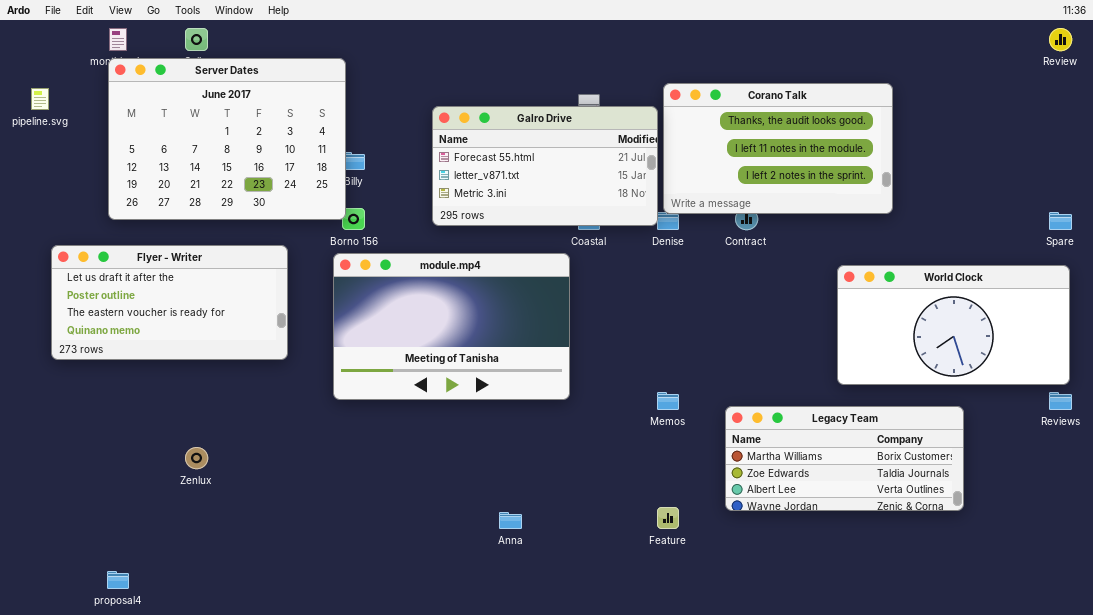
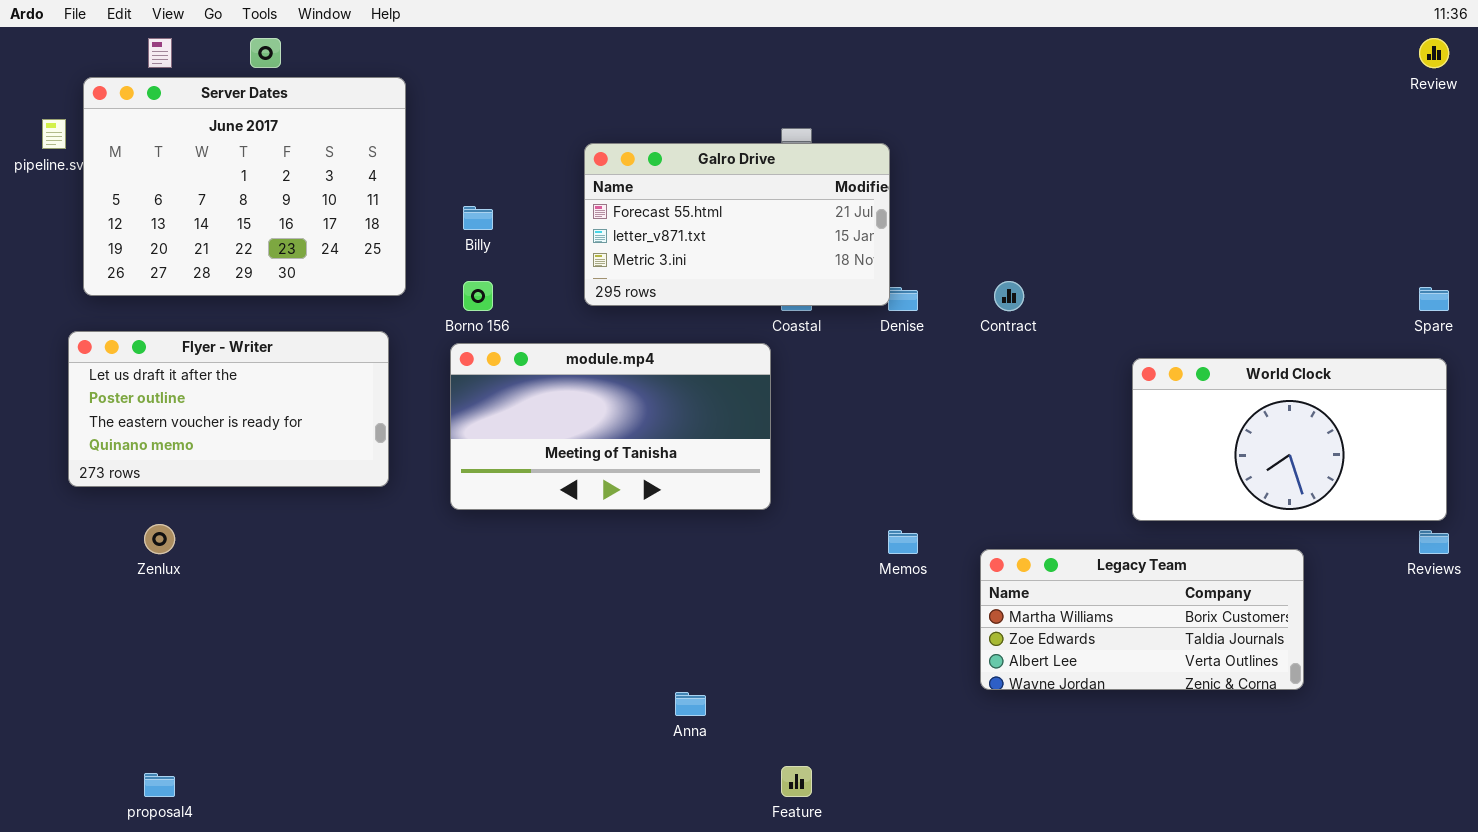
Server Dates: [108,58,346,220] -> [83,77,406,296], moved
Corano Talk: [663,83,893,214] -> none, closed
module.mp4: [333,253,570,400] -> [450,343,771,510], resized
Zenlux: [185,447,208,469] -> [144,524,175,554], moved
Feature: [657,507,679,529] -> [781,766,812,797], moved

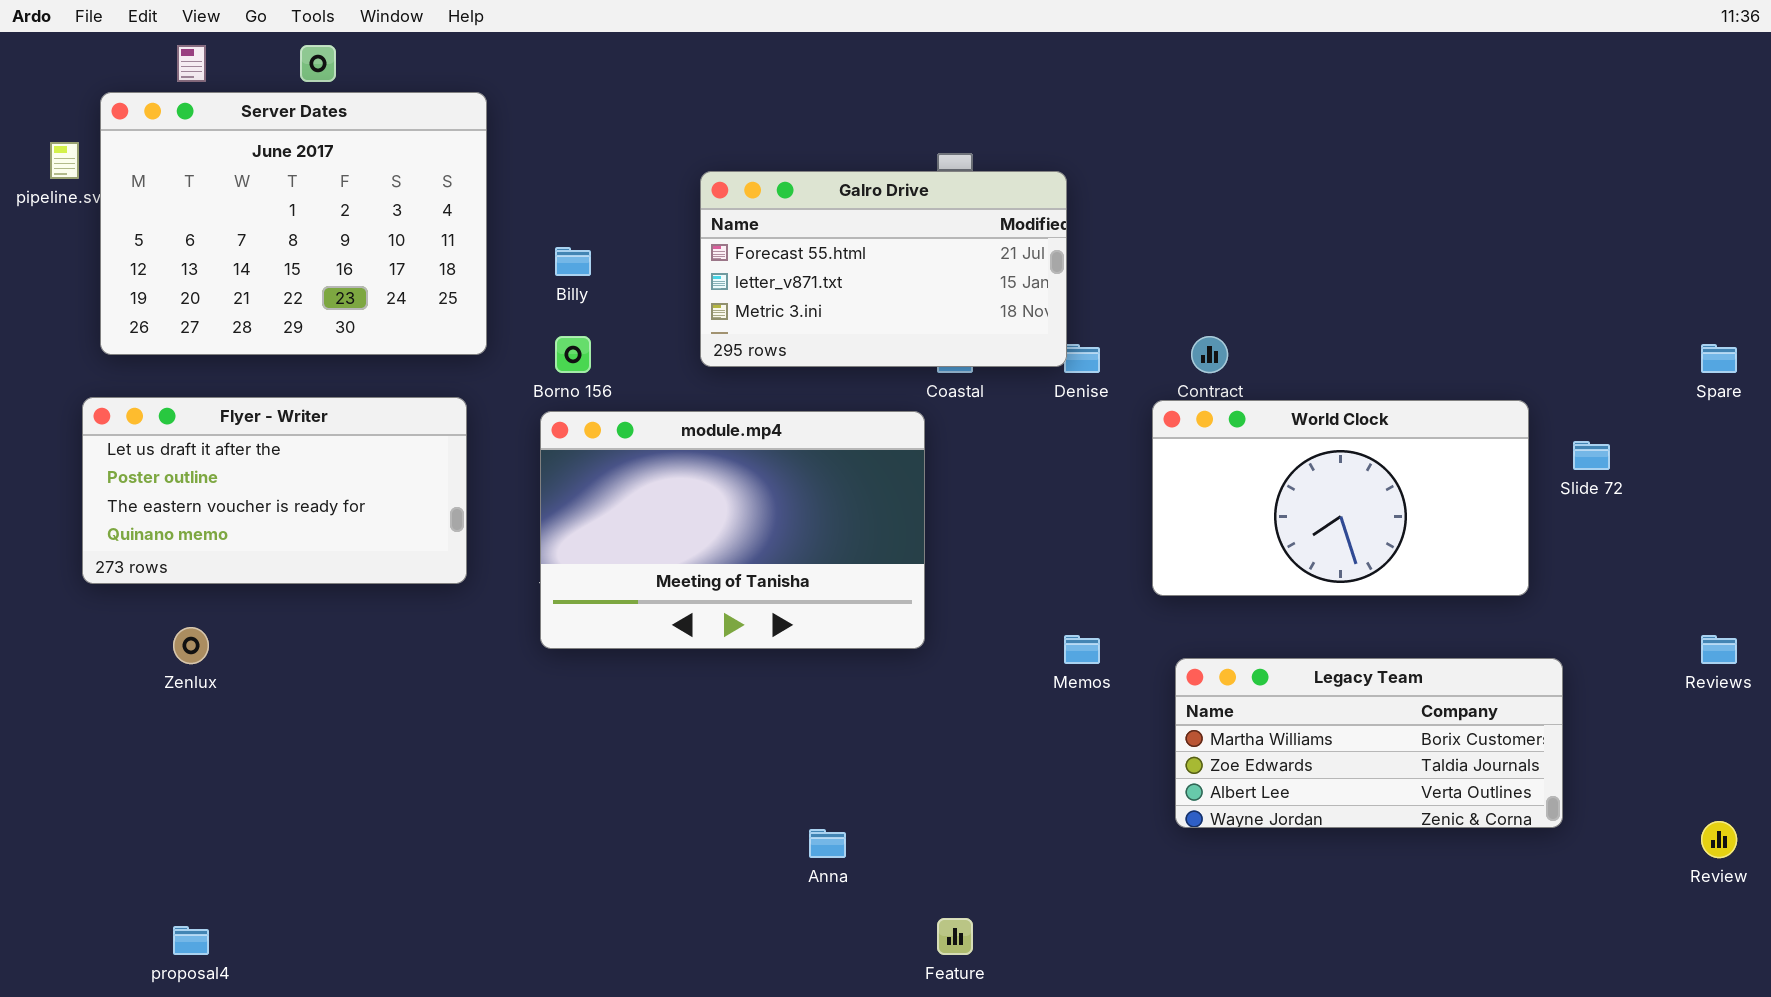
Review: [1419,38,1449,68] -> [1701,821,1737,858], moved
module.mp4: [450,343,771,510] -> [540,411,925,649], resized
World Clock: [1132,358,1447,521] -> [1152,400,1529,596], moved

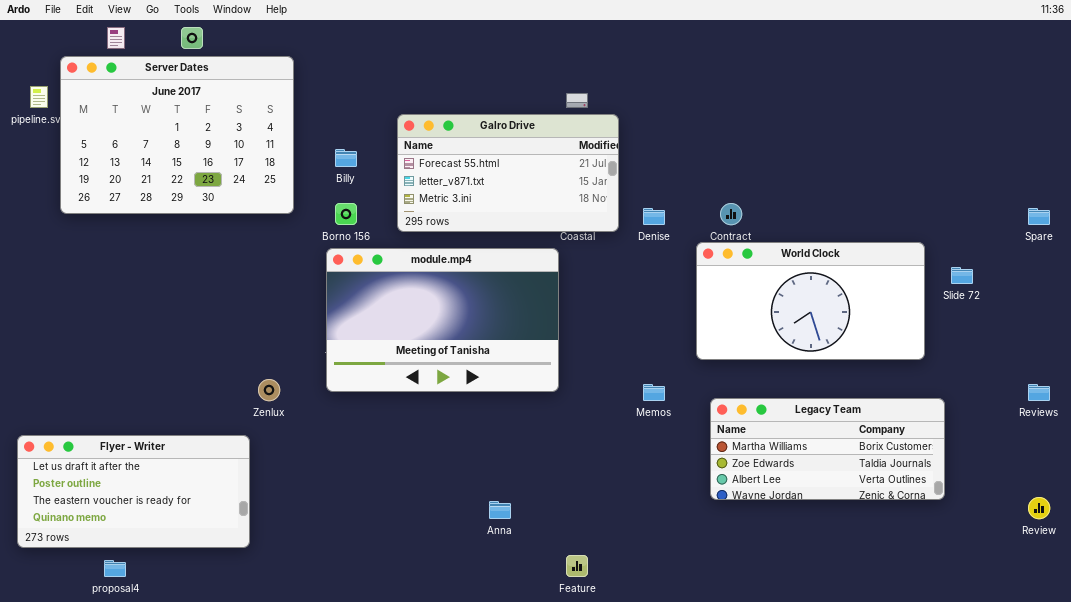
Galro Drive: [700,171,1067,367] -> [397,114,619,232], moved
Flyer - Writer: [82,397,467,584] -> [17,435,250,548], moved
Zenlux: [173,627,209,664] -> [258,379,280,401], moved

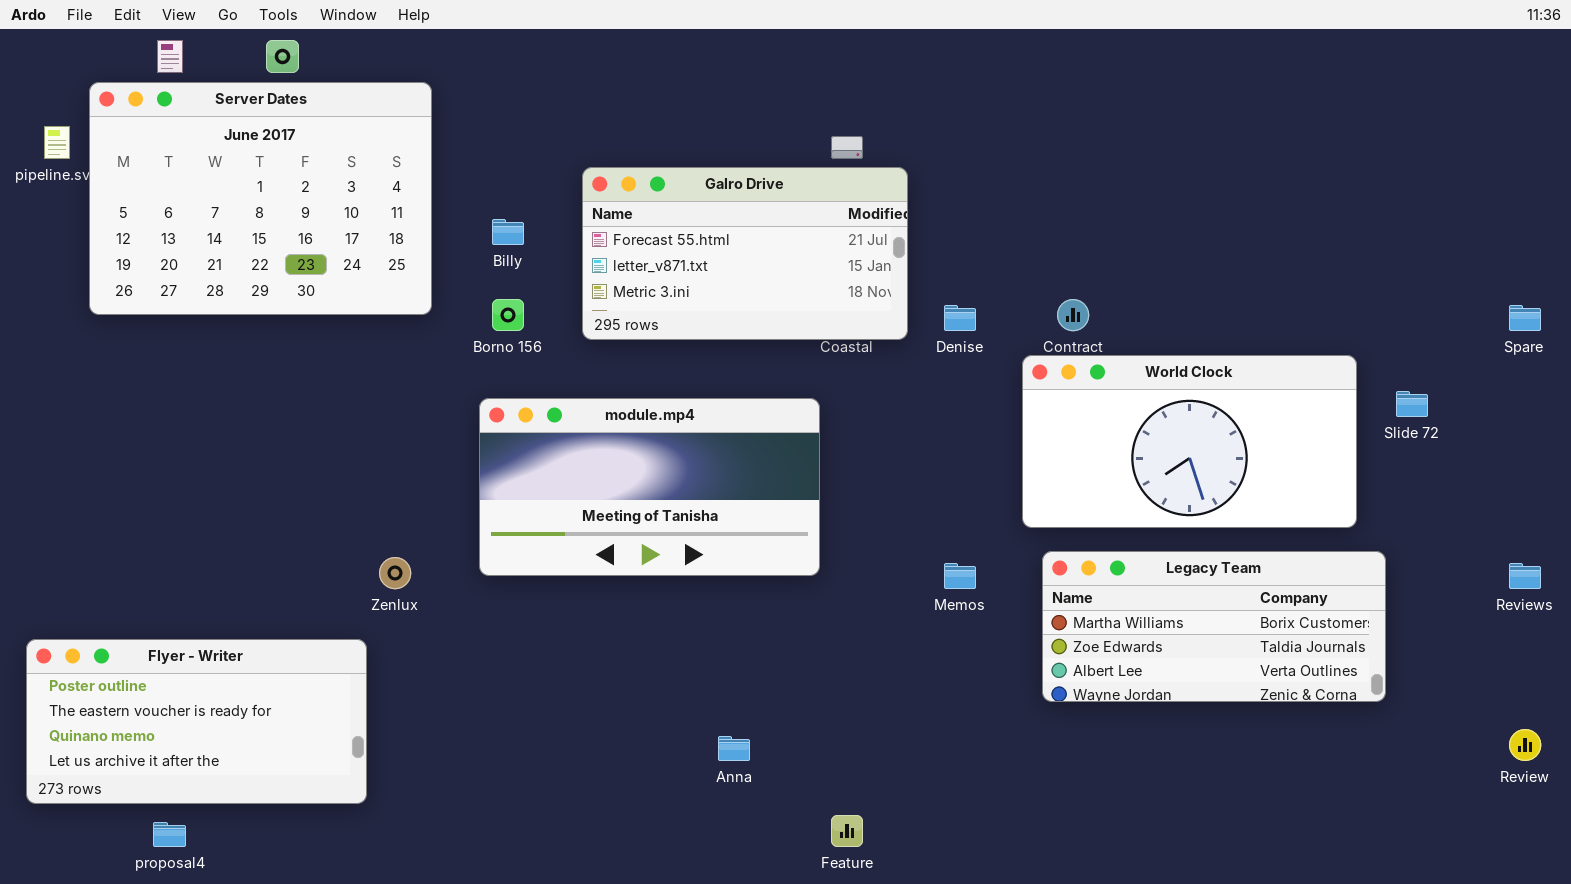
module.mp4: [326,248,559,392] -> [479,398,820,576], resized
Legacy Team: [710,398,945,500] -> [1042,551,1386,702], moved
Flyer - Writer: [17,435,250,548] -> [26,639,367,804], scrolled down 1 row

